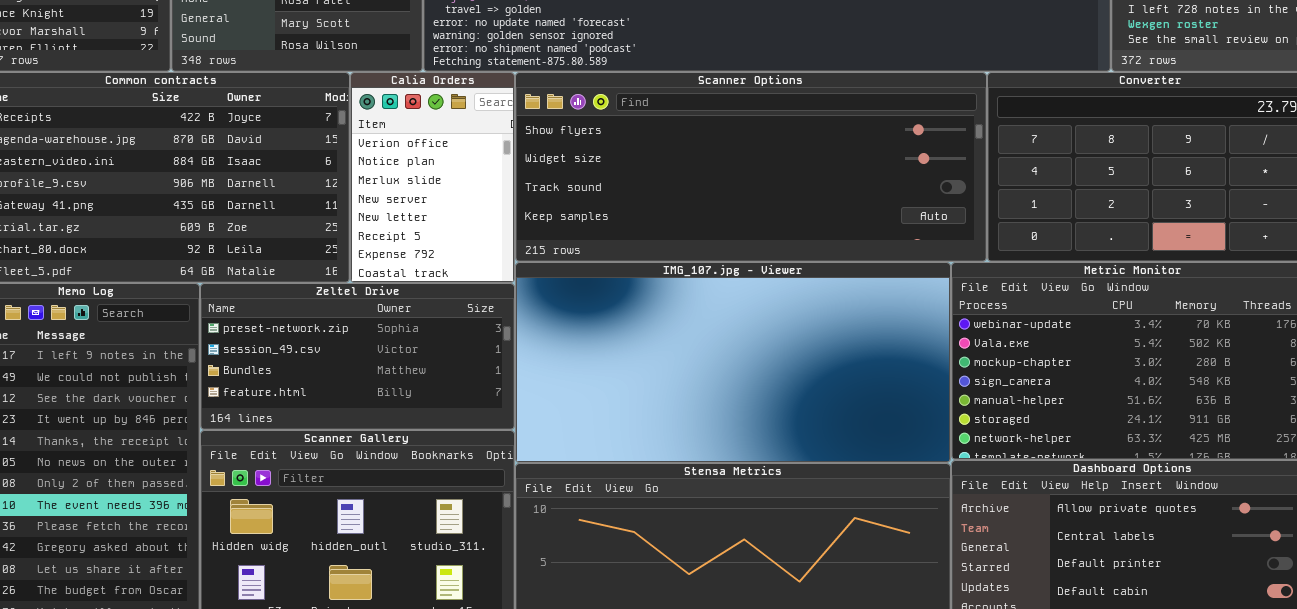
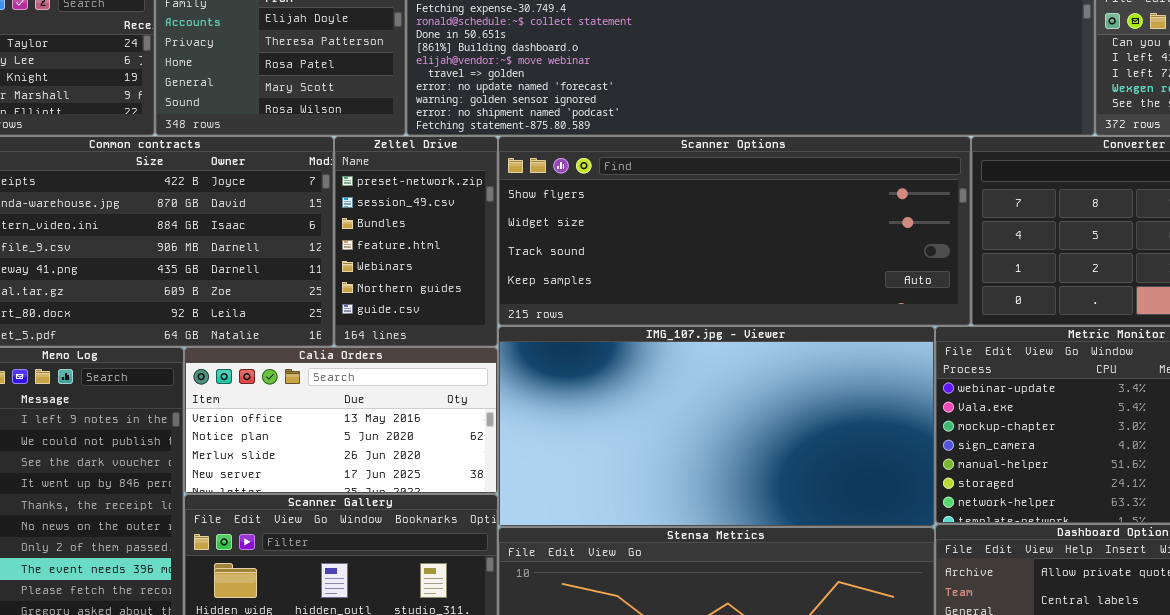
Calia Orders: [350,72,515,283] -> [184,347,498,494], moved, resized
Zeltel Drive: [200,283,515,430] -> [334,136,498,347], moved, resized

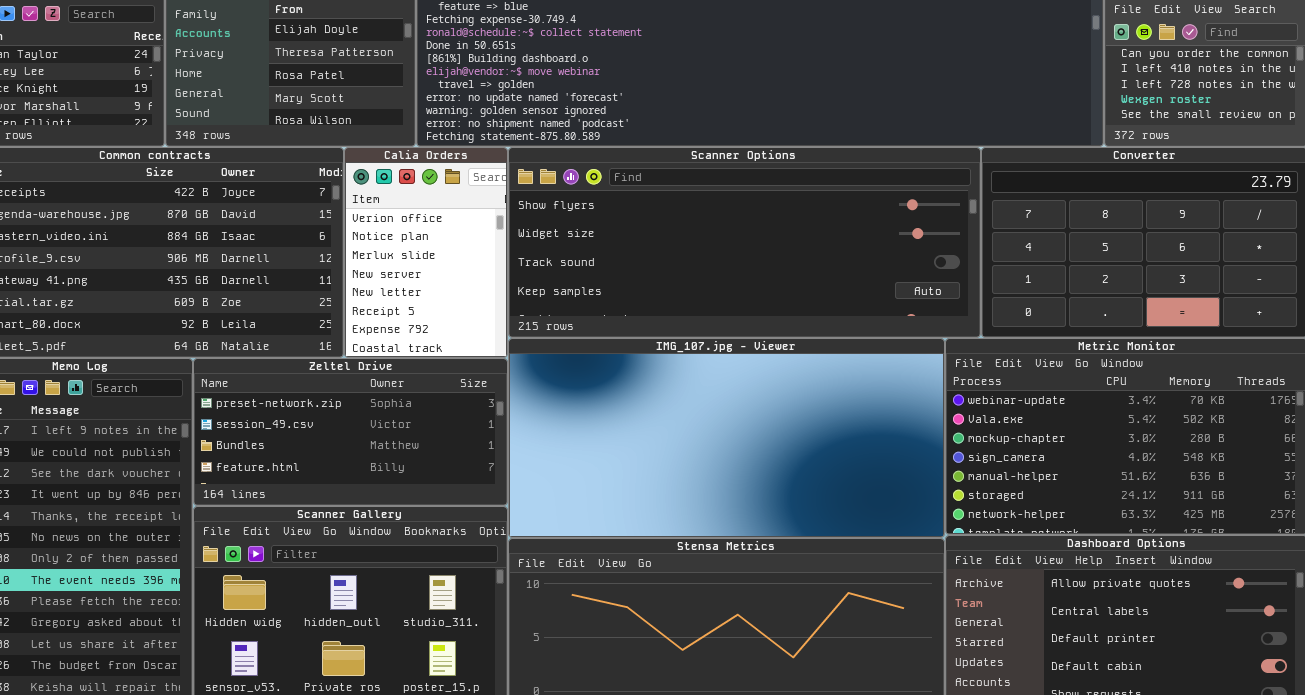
Zeltel Drive: [334,136,498,347] -> [193,358,508,506], moved, resized
Calia Orders: [184,347,498,494] -> [344,147,508,358], moved, resized

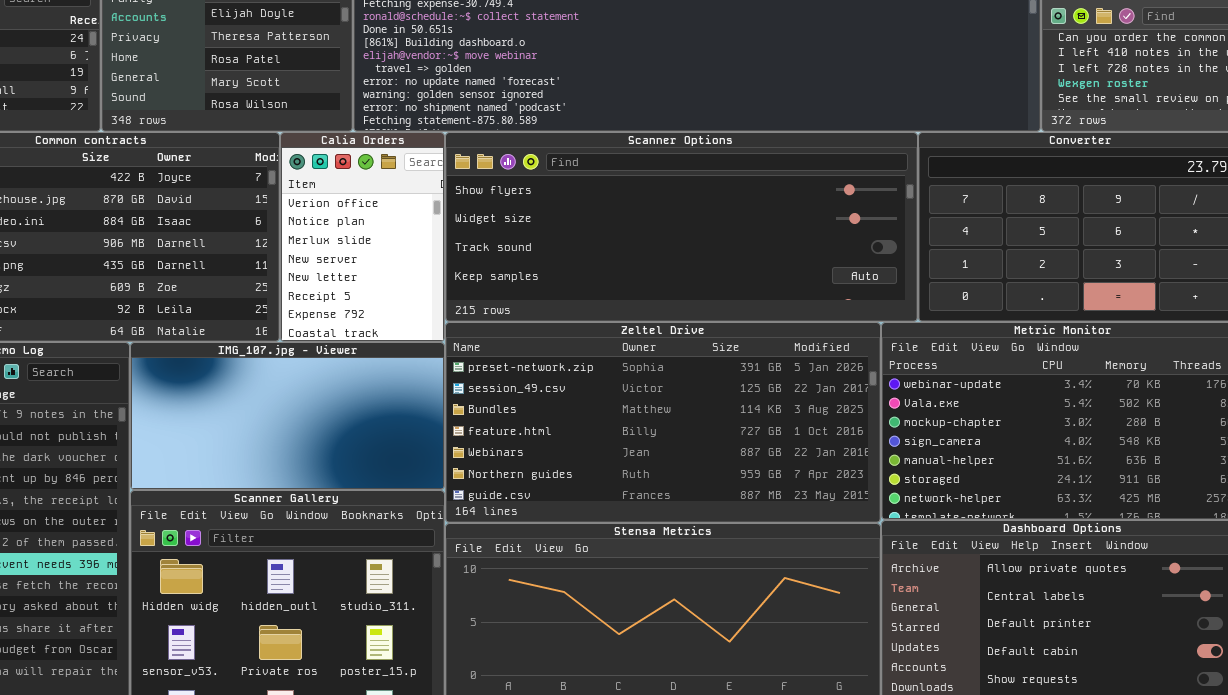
IMG_107.jpg - Viewer: [508,338,945,538] -> [130,342,445,490], moved, resized
Zeltel Drive: [193,358,508,506] -> [445,322,881,523], moved, resized

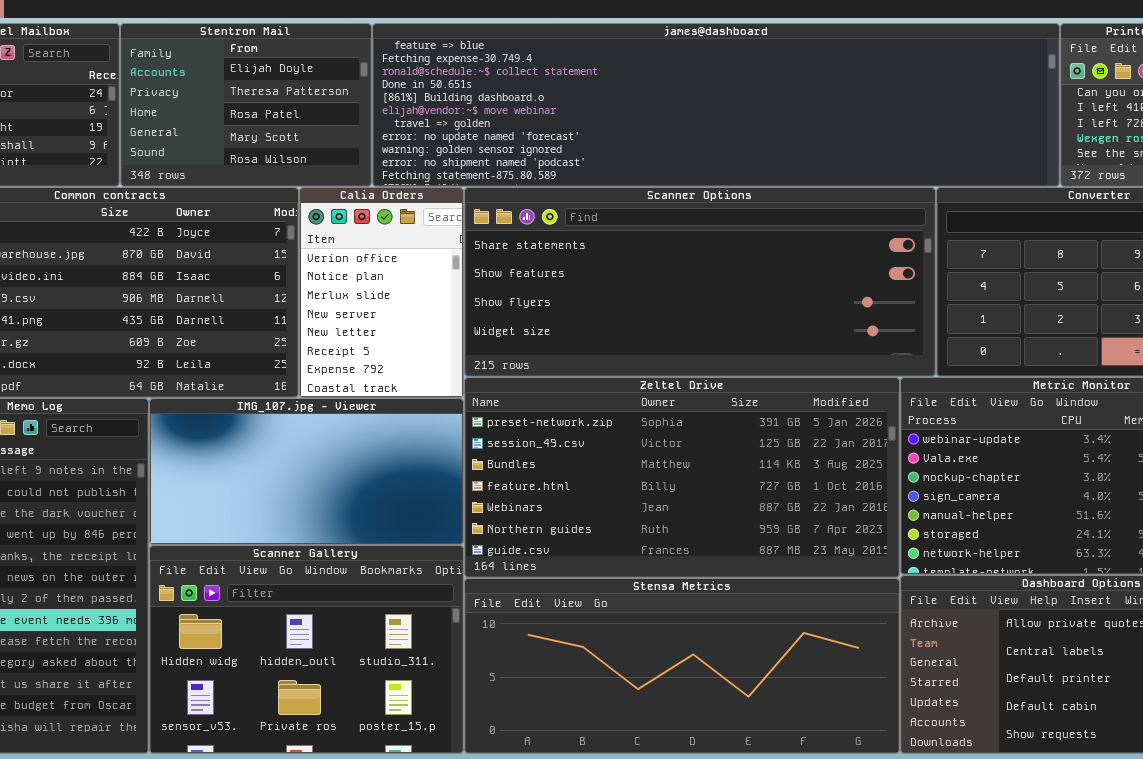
Scanner Options: [445,132,918,322] -> [464,187,936,377], scrolled up 2 rows

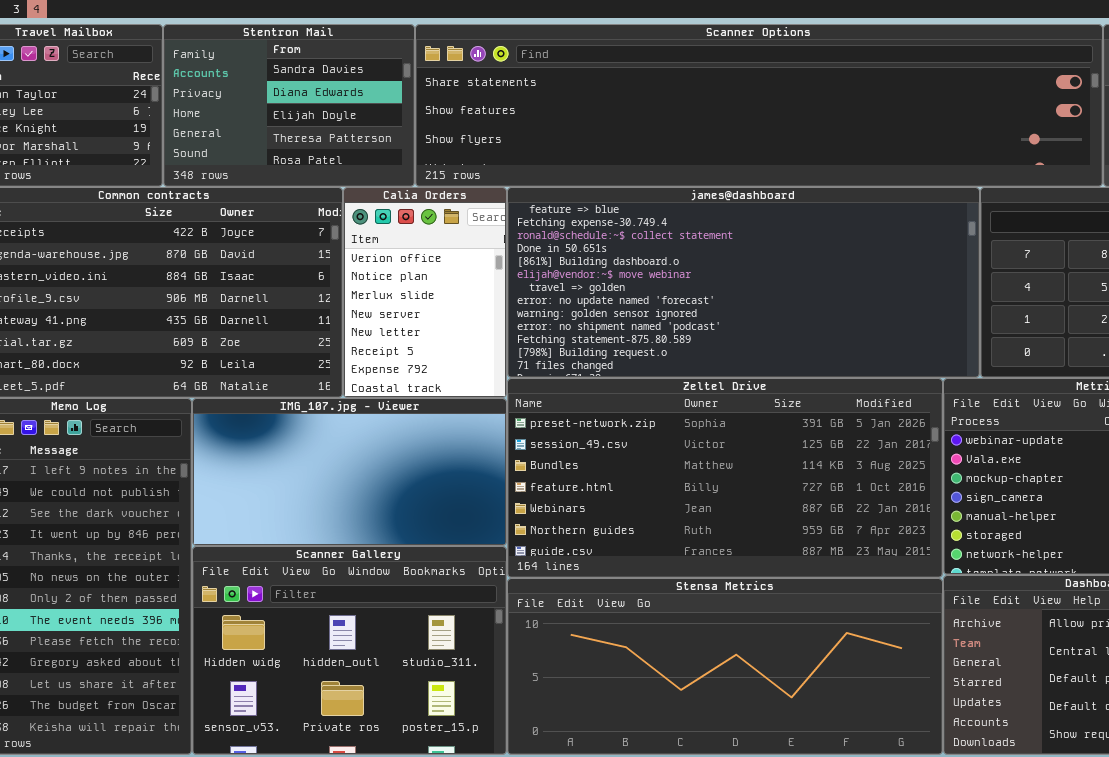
Stentron Mail: [120,23,372,187] -> [163,24,415,187], scrolled up 2 rows
james@dashboard: [372,23,1060,187] -> [507,187,980,378], moved, resized
Scanner Options: [464,187,936,377] -> [415,24,1103,187], moved, resized

